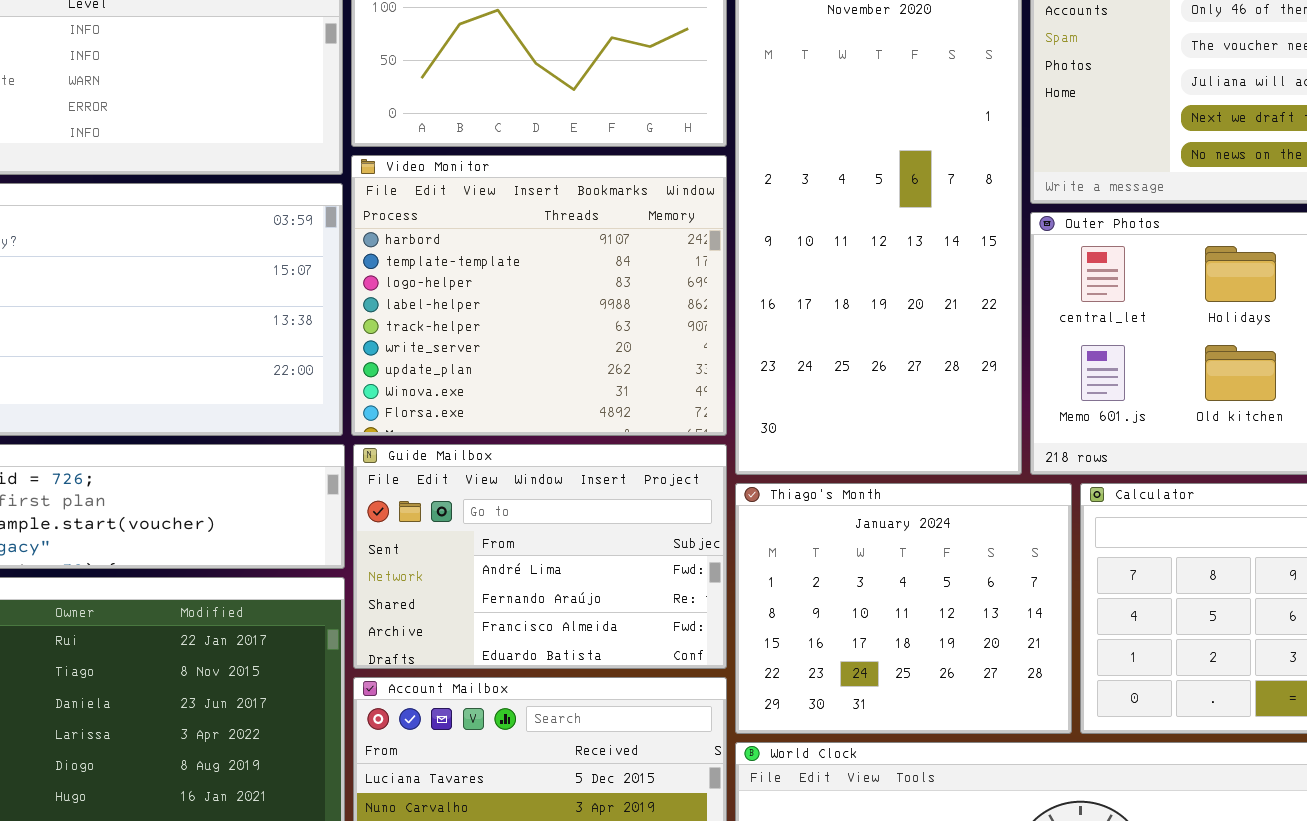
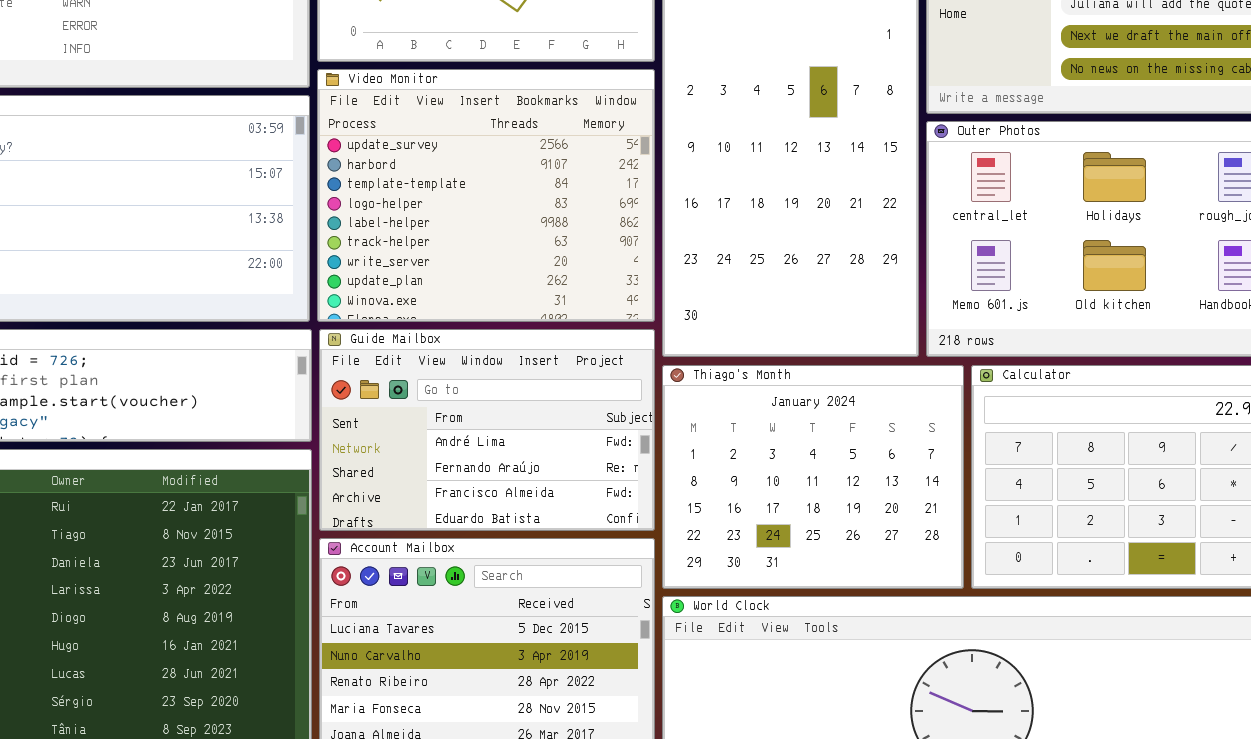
Video Monitor: [351,155,727,436] -> [317,69,655,322], scrolled up 1 row

